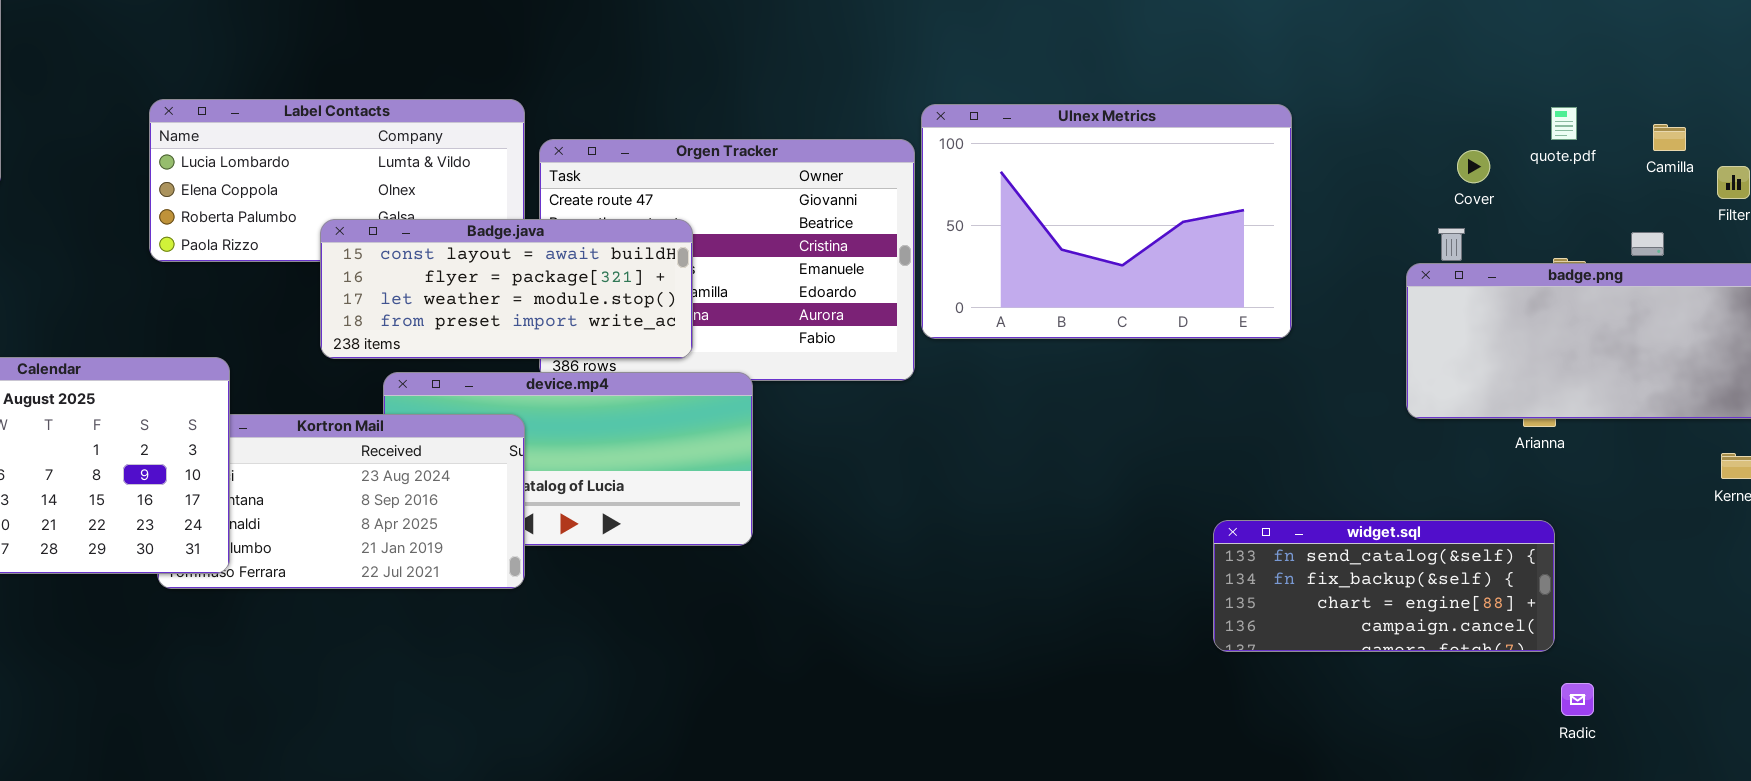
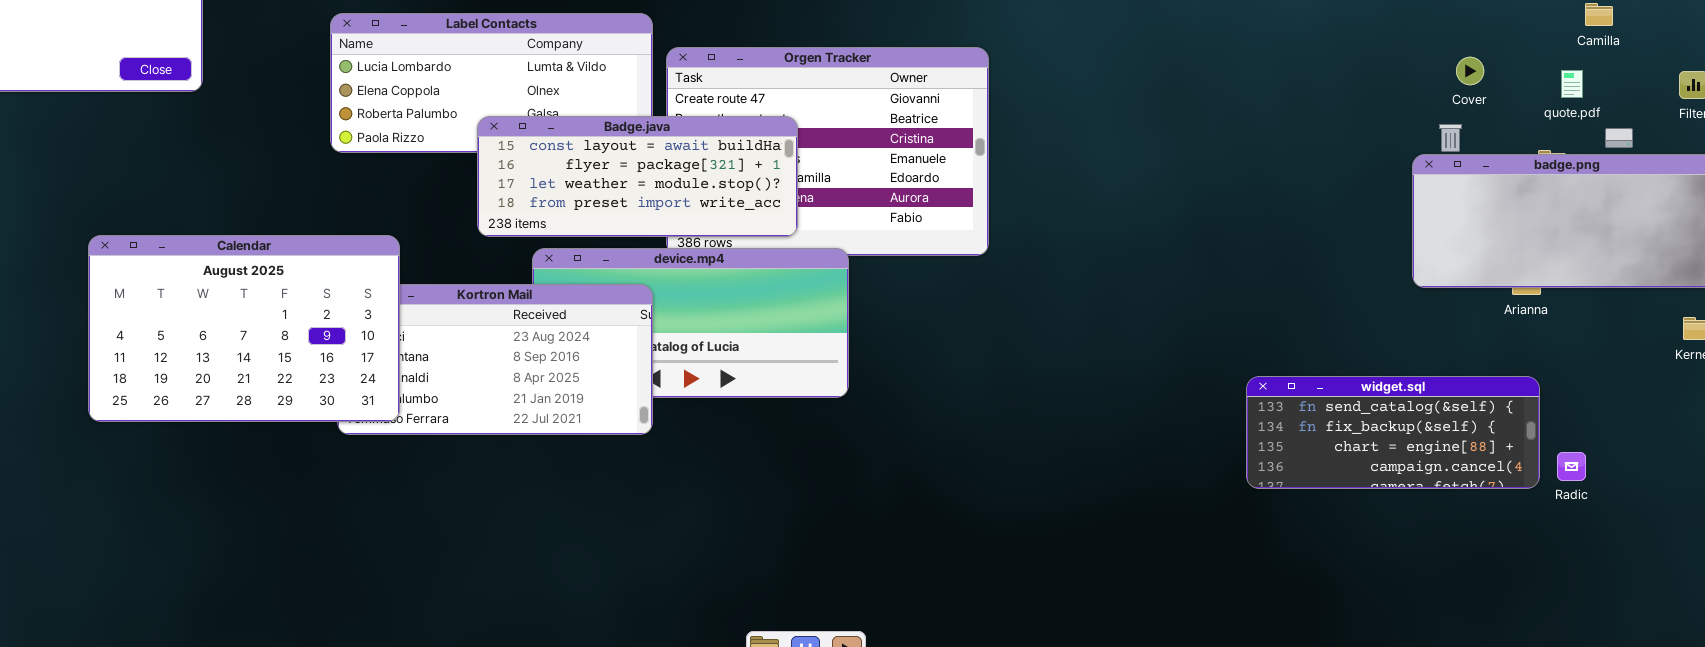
Ulnex Metrics: [921,104,1292,339] -> none, closed
quote.pdf: [1551,107,1577,140] -> [1561,70,1583,98], moved
Camilla: [1653,124,1686,151] -> [1585,3,1613,26], moved
Radic: [1561,683,1594,716] -> [1557,452,1586,481], moved

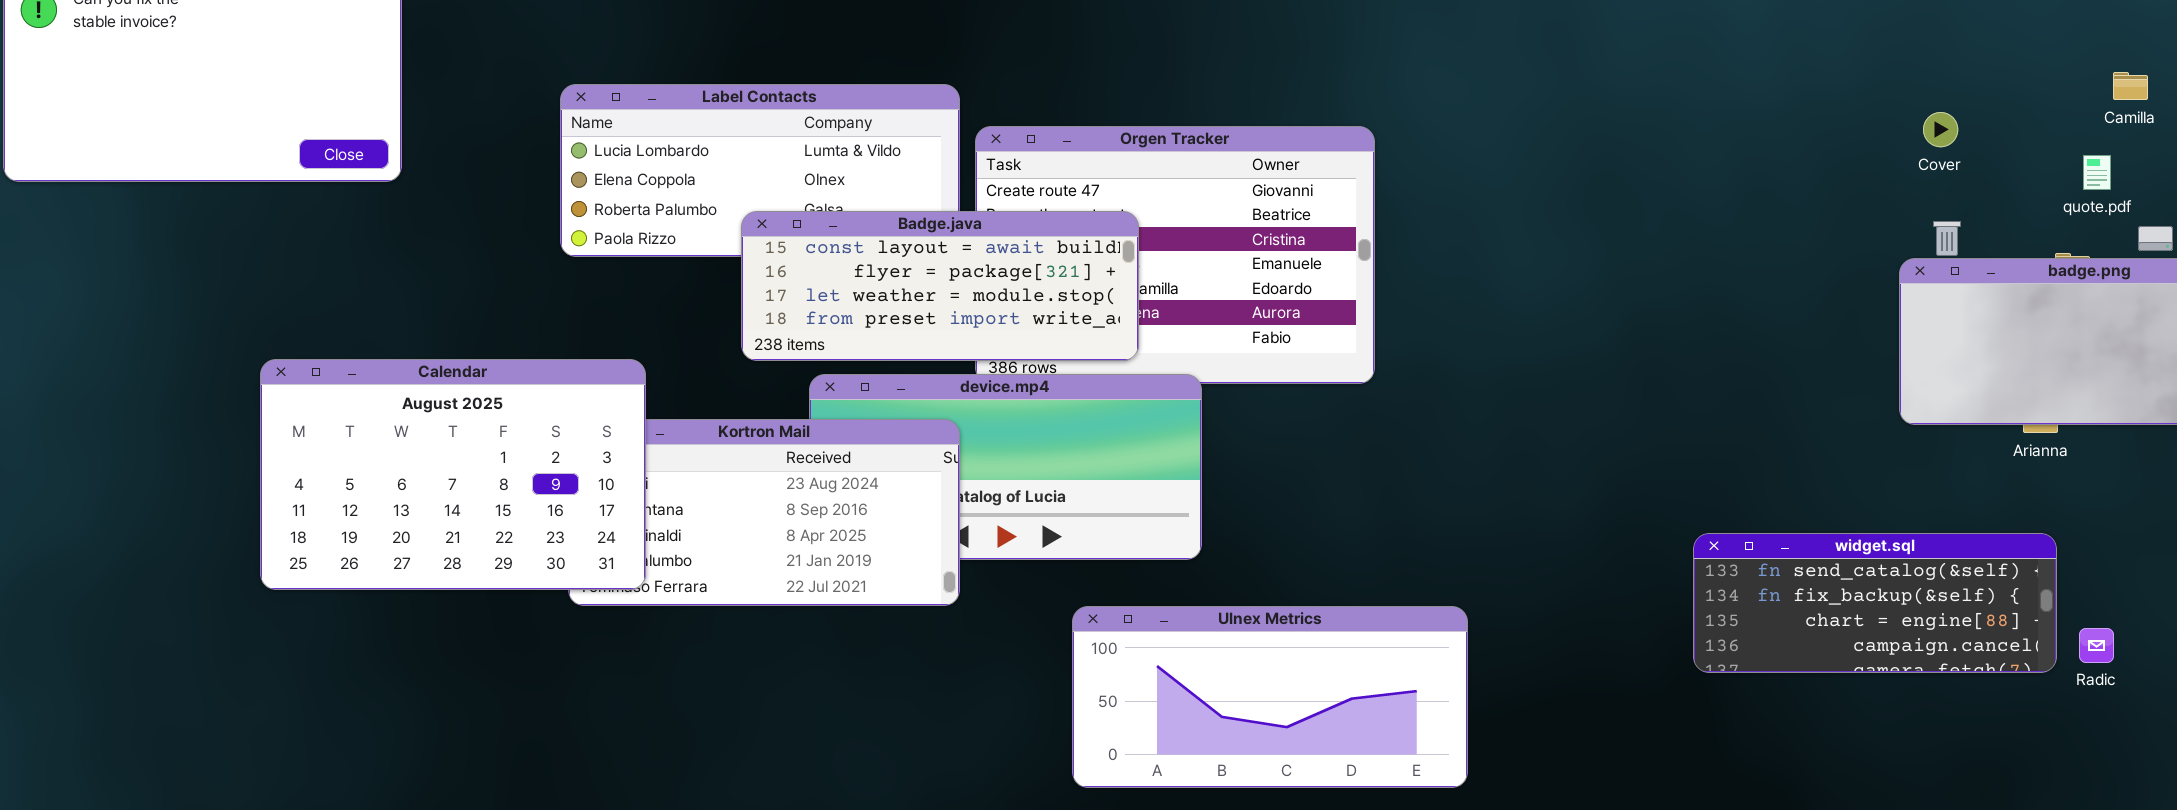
Cover: [1456,57,1484,85] -> [1923,112,1958,147], moved
Ulnex Metrics: none -> [1072,606,1468,788], opened

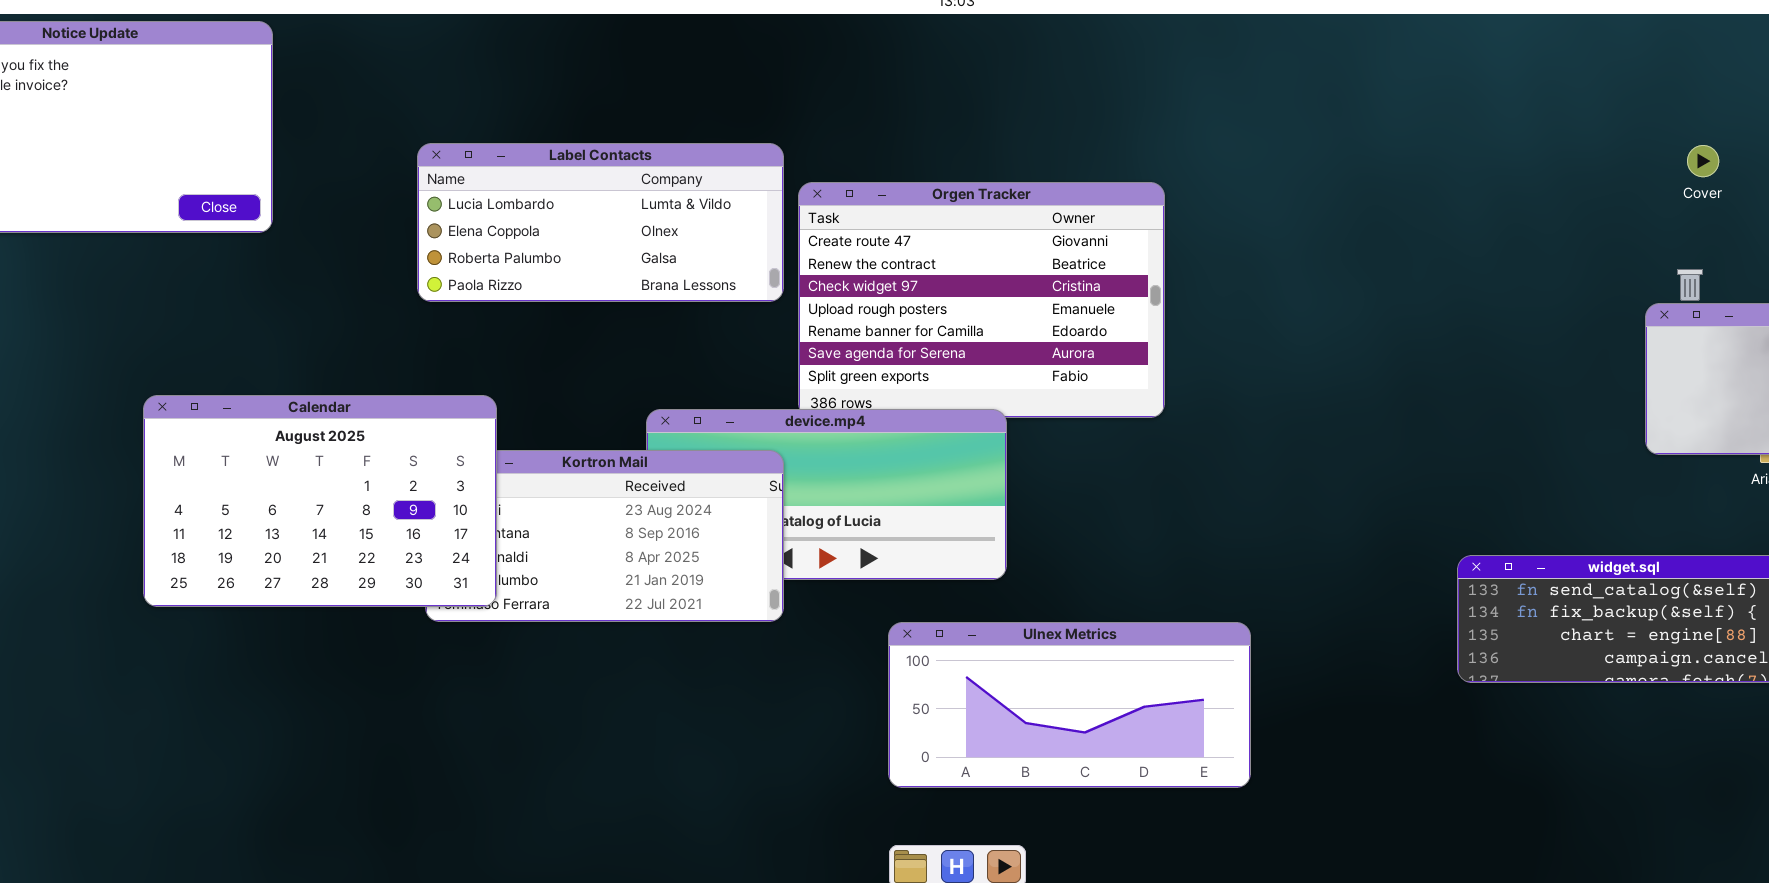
Cover: [1923,112,1958,147] -> [1687,145,1719,177], moved
Badge.java: [741,211,1139,361] -> none, closed

